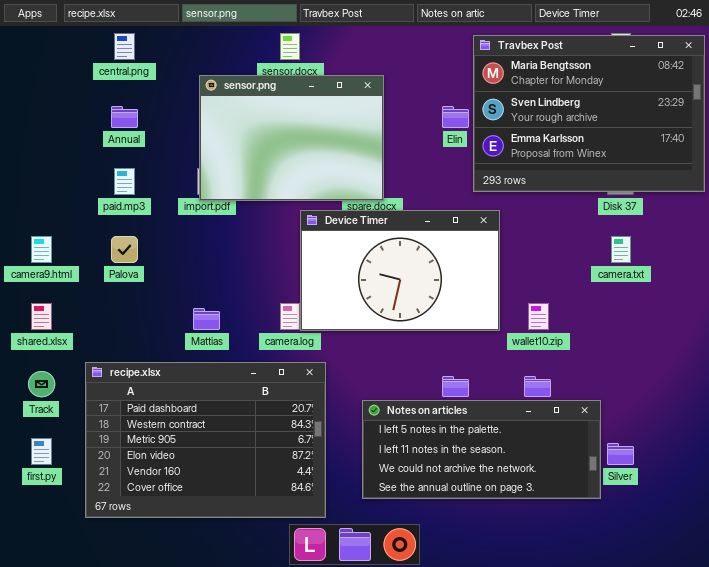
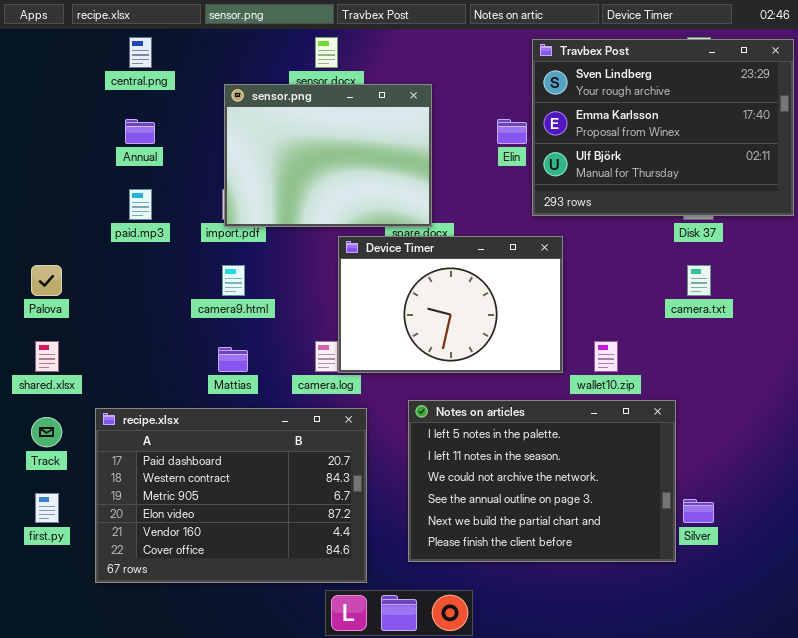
Travbex Post: [473,35,705,192] -> [532,39,794,216], scrolled down 1 row
camera9.html: [31,236,52,263] -> [222,265,245,296], moved
Palova: [111,236,138,263] -> [31,265,62,296], moved
Notes on articles: [362,400,601,499] -> [408,400,676,562], resized

